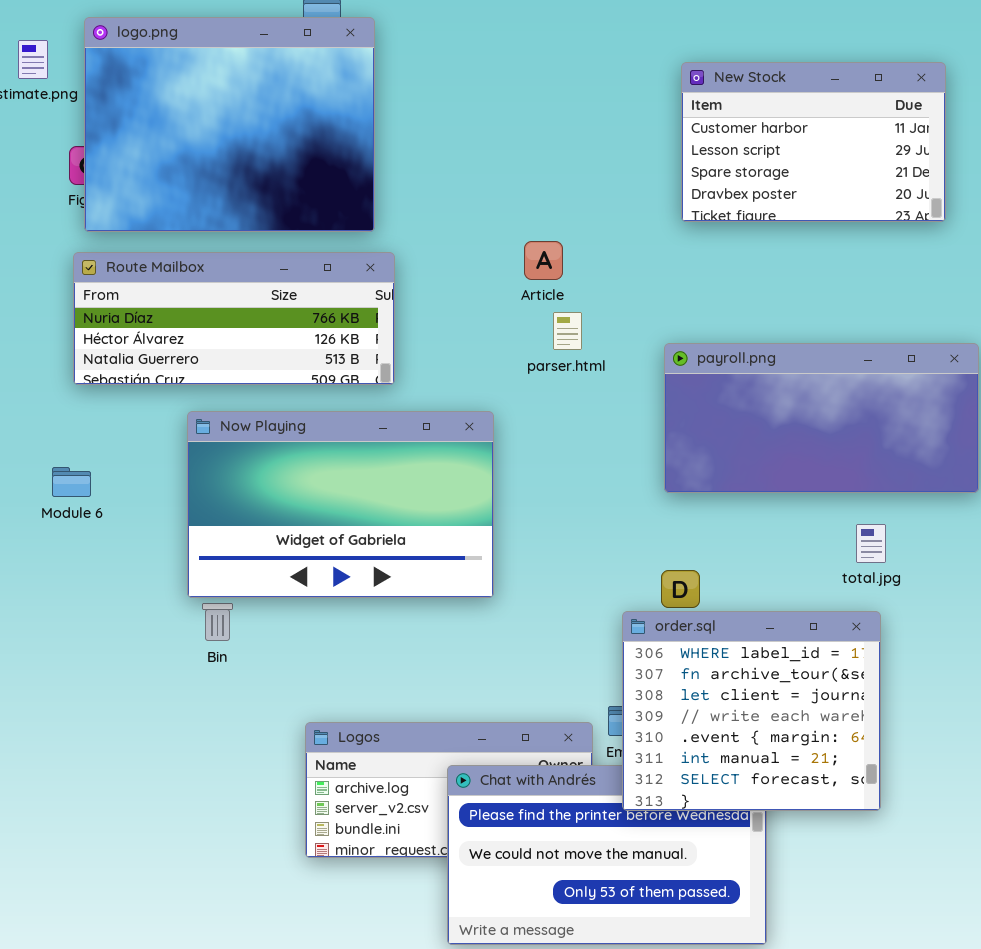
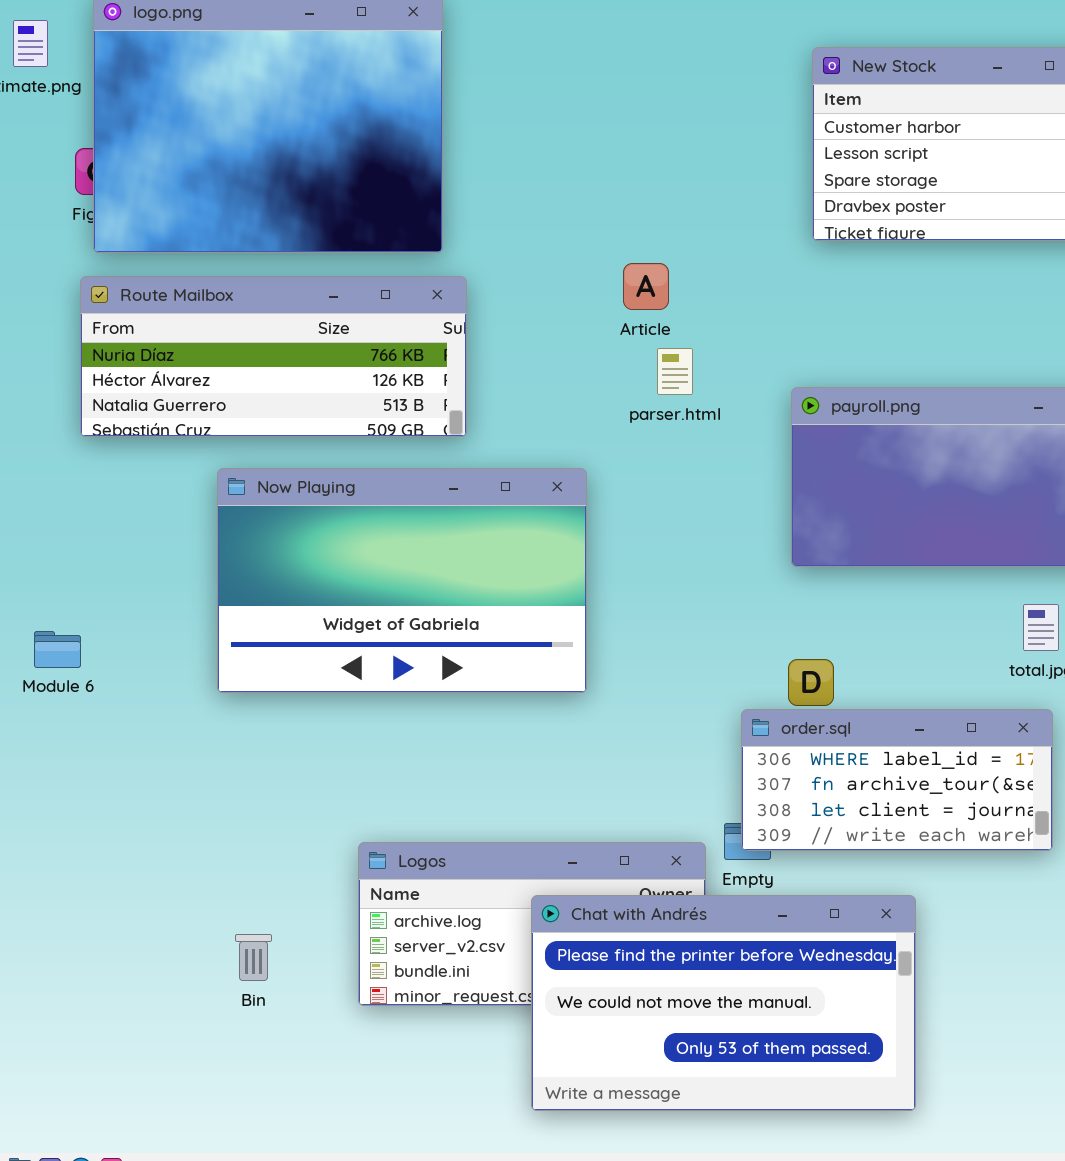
Module 6: [52,467,91,497] -> [34,631,81,668], moved
Bin: [202,603,233,641] -> [235,934,272,981], moved
order.sql: [622,611,881,811] -> [741,709,1053,851], resized

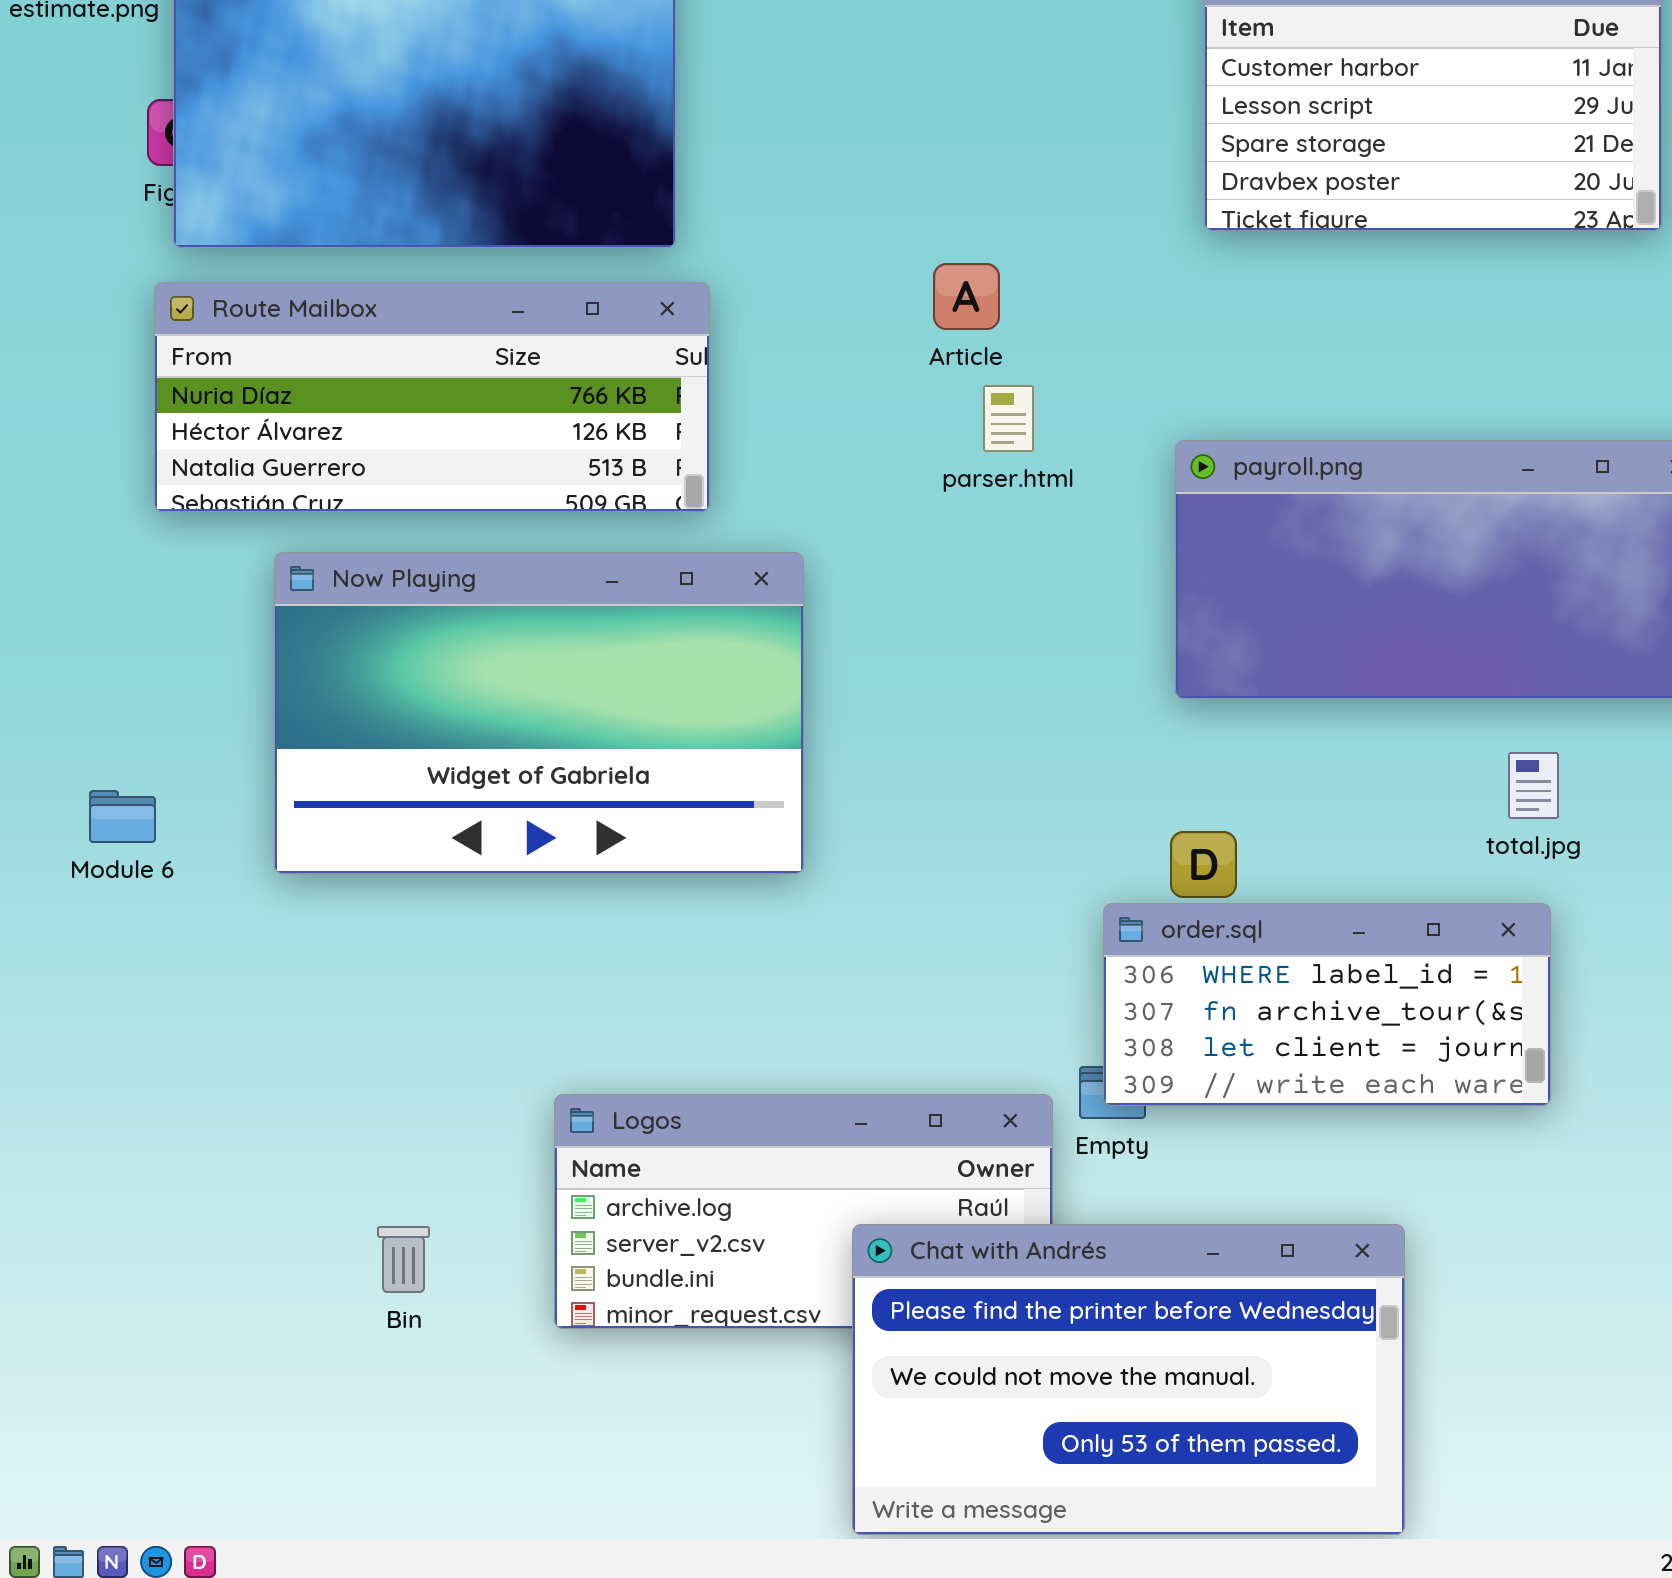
Now Playing: [217,468,587,693] -> [274,552,804,874], moved
Chat with Andrés: [531,895,916,1111] -> [852,1224,1405,1535], moved

